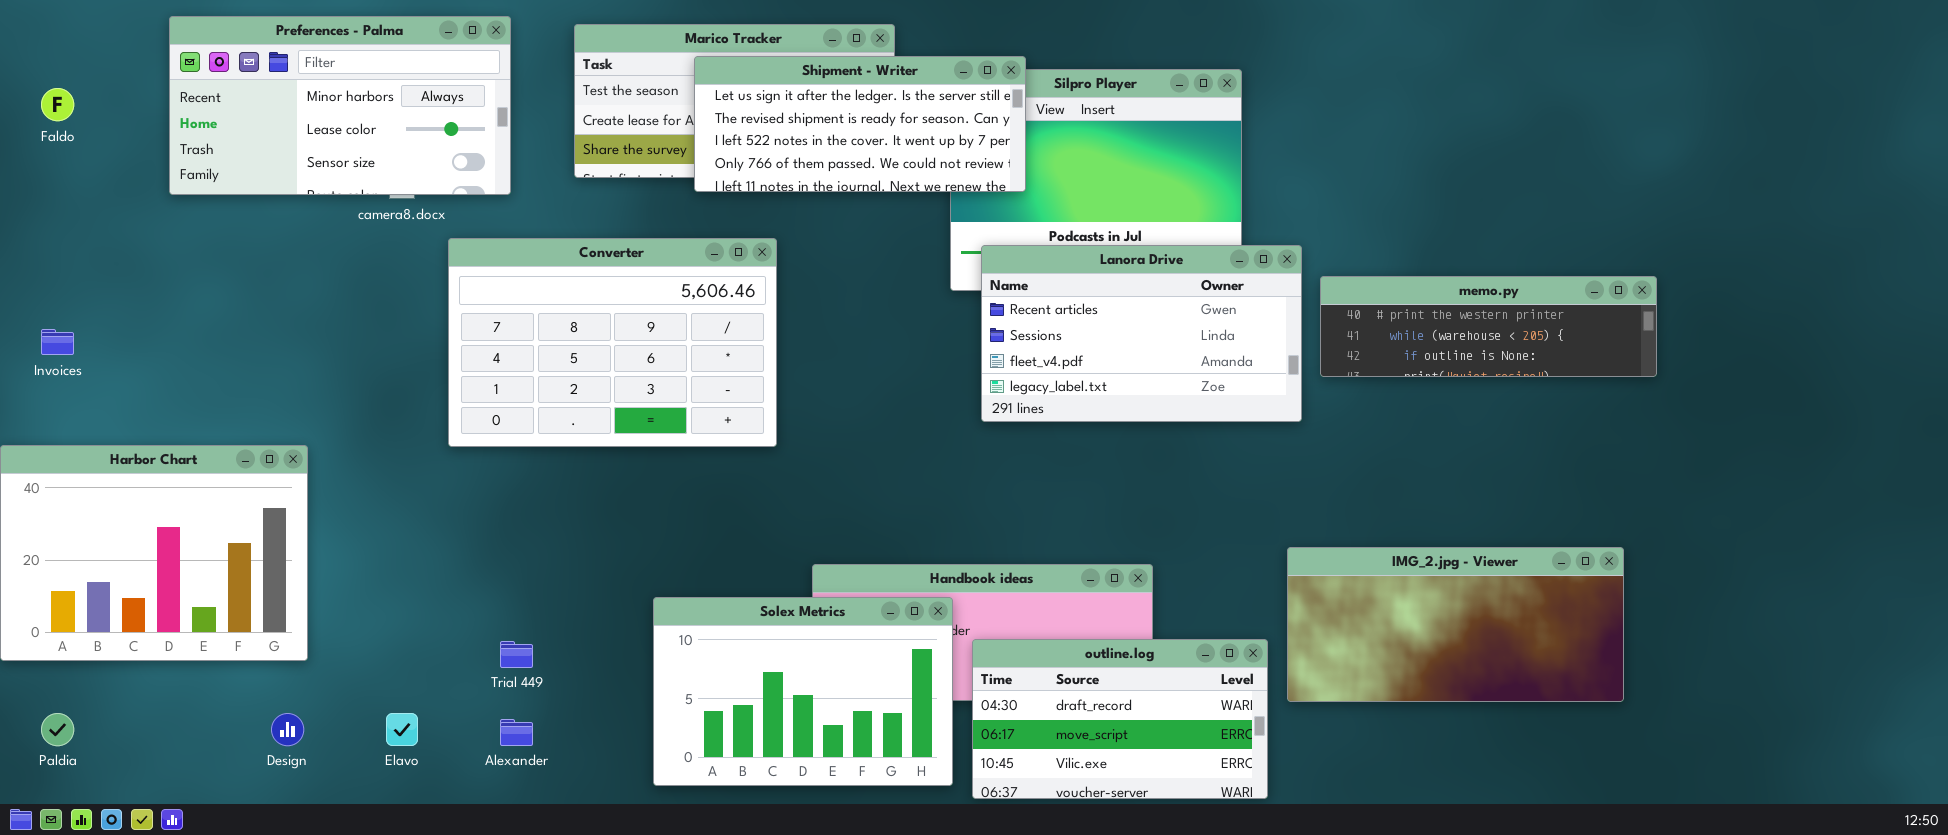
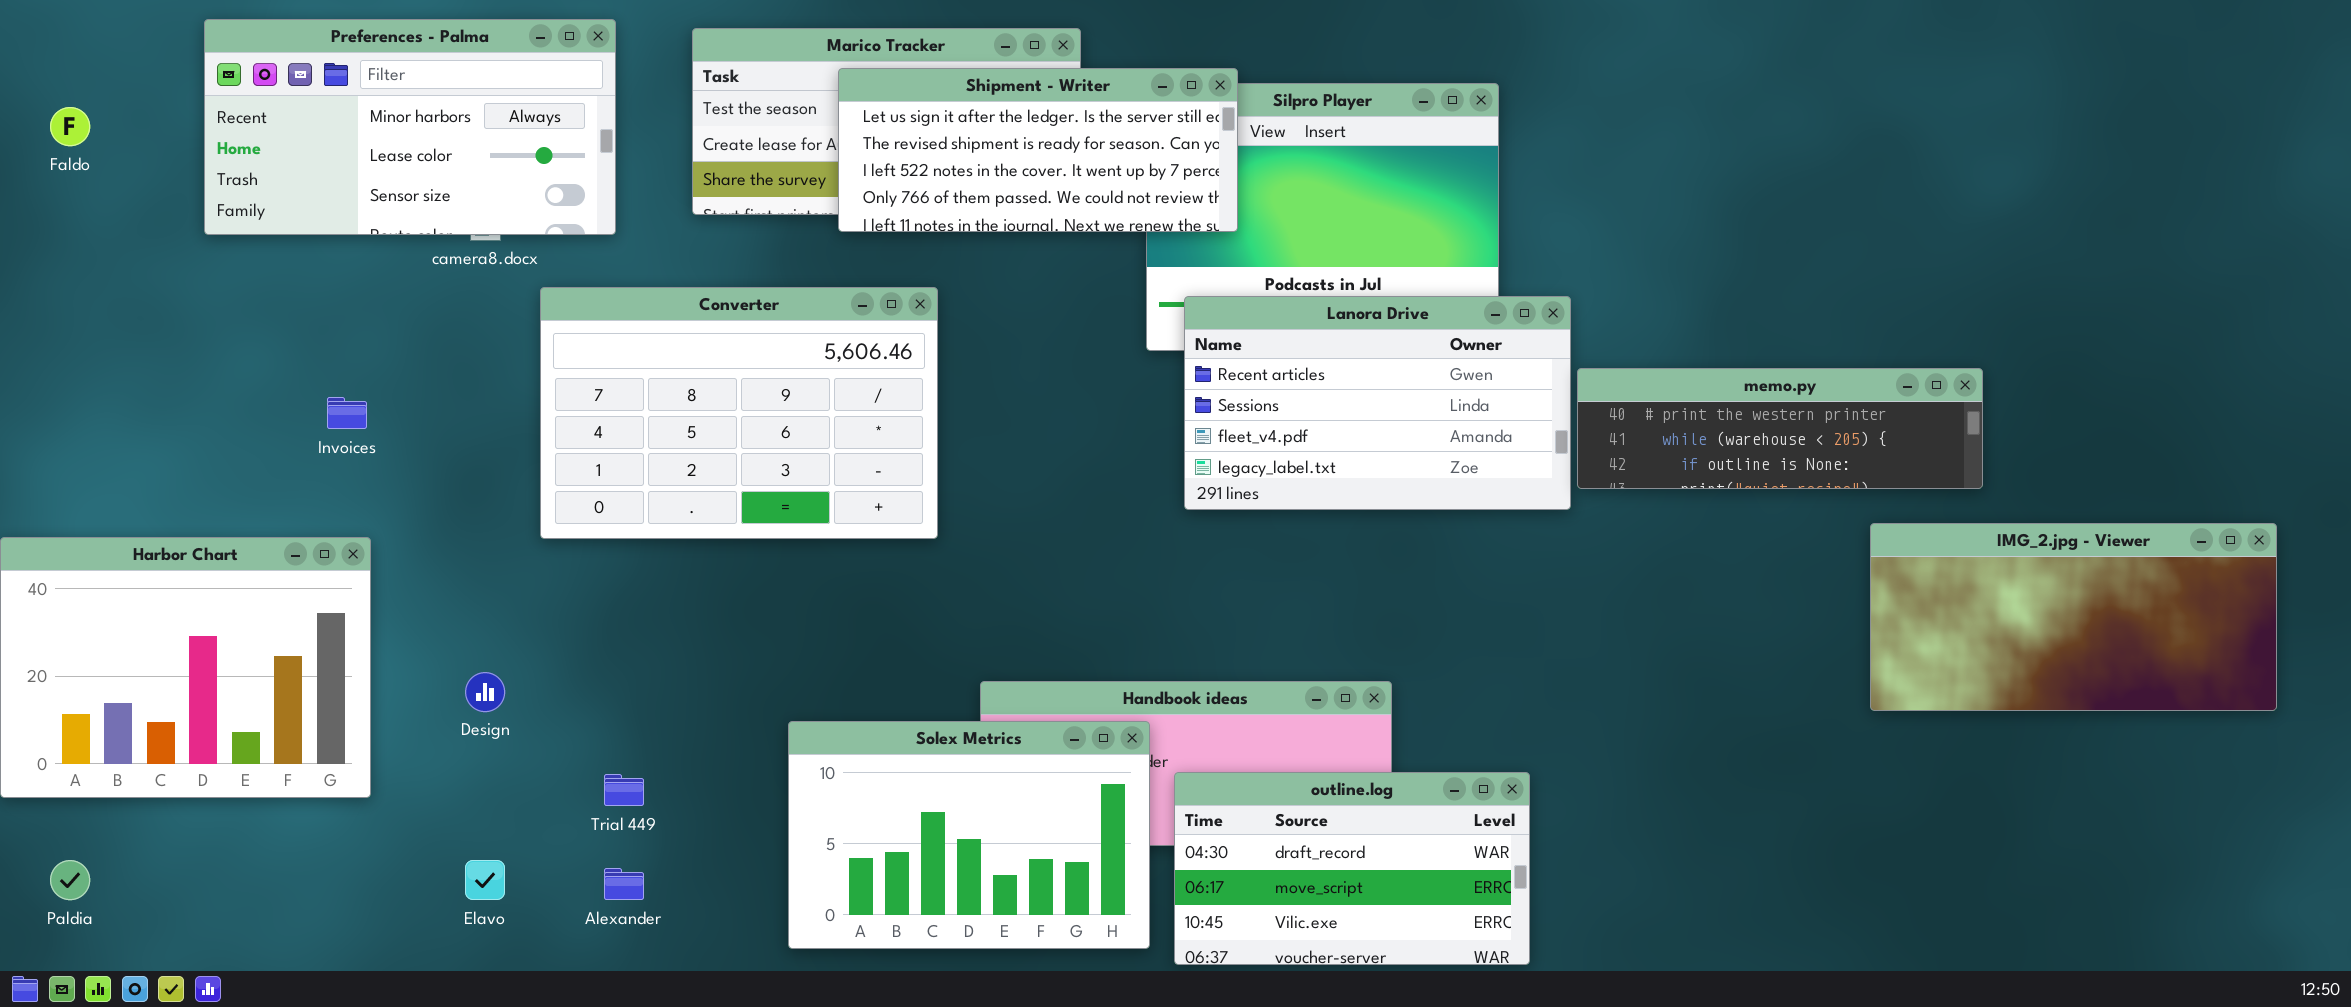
memo.py: [1320,276,1657,377] -> [1577,368,1983,489], moved
Invoices: [41,329,74,355] -> [327,397,367,429], moved
IMG_2.jpg - Viewer: [1287,547,1624,702] -> [1870,523,2277,711], moved
Design: [271,713,304,746] -> [465,672,505,712], moved

